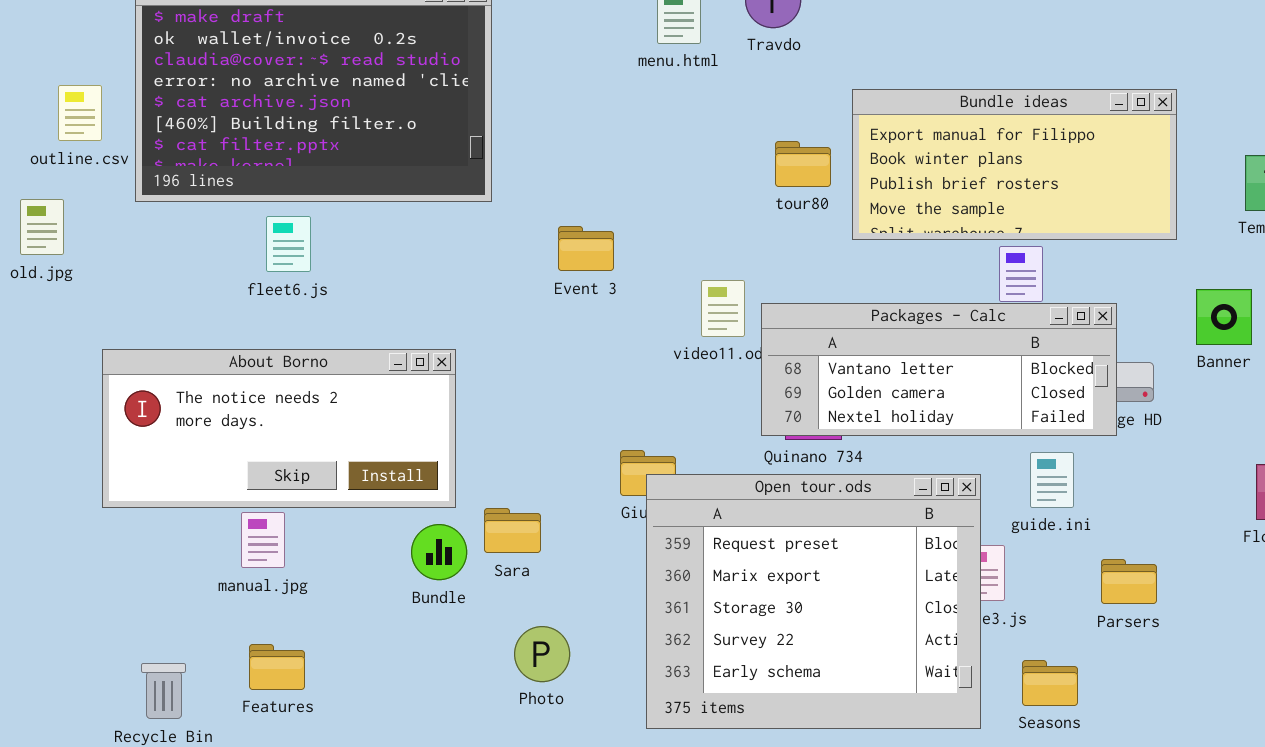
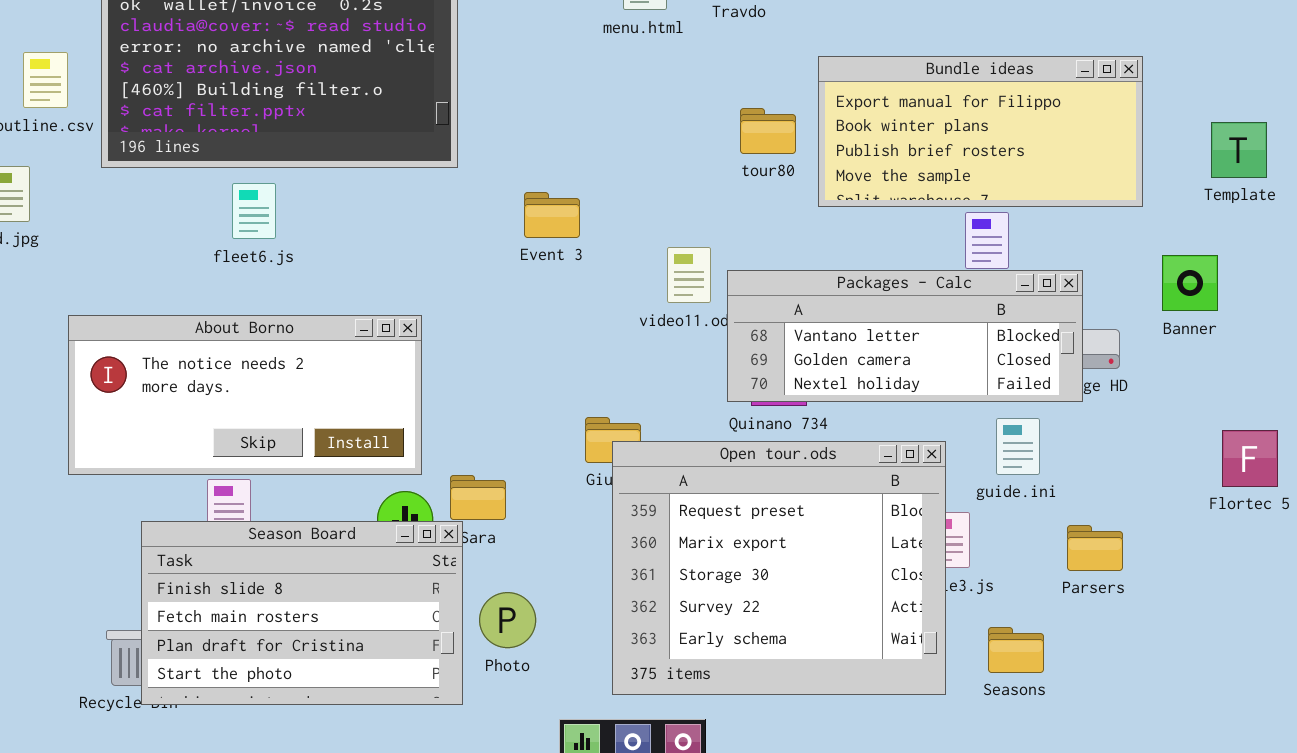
Season Board: none -> [141,521,463,705], opened

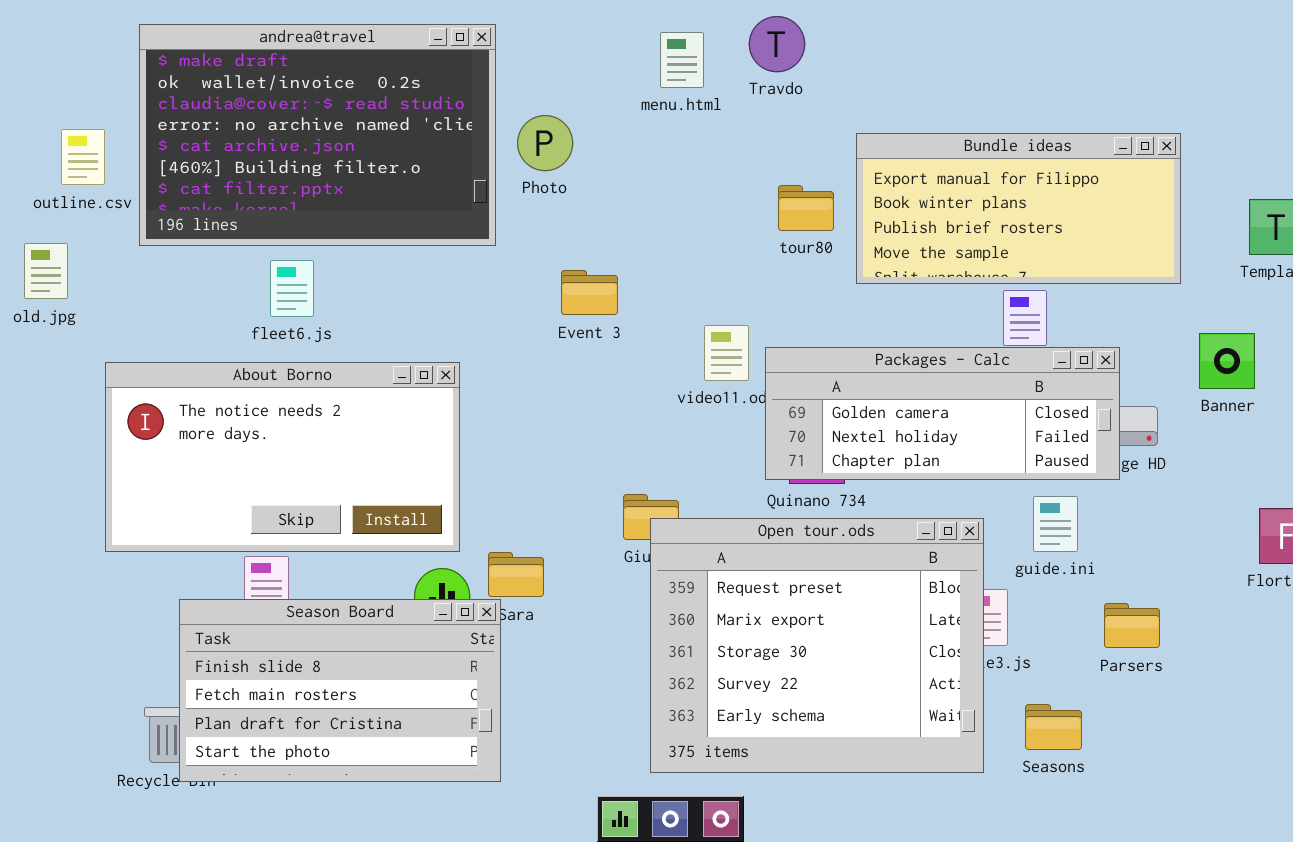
Packages - Calc: [727,270,1083,402] -> [765,347,1120,480], scrolled down 1 row
About Borno: [68,315,422,475] -> [105,362,460,552], resized
Photo: [479,592,536,648] -> [517,115,573,171], moved

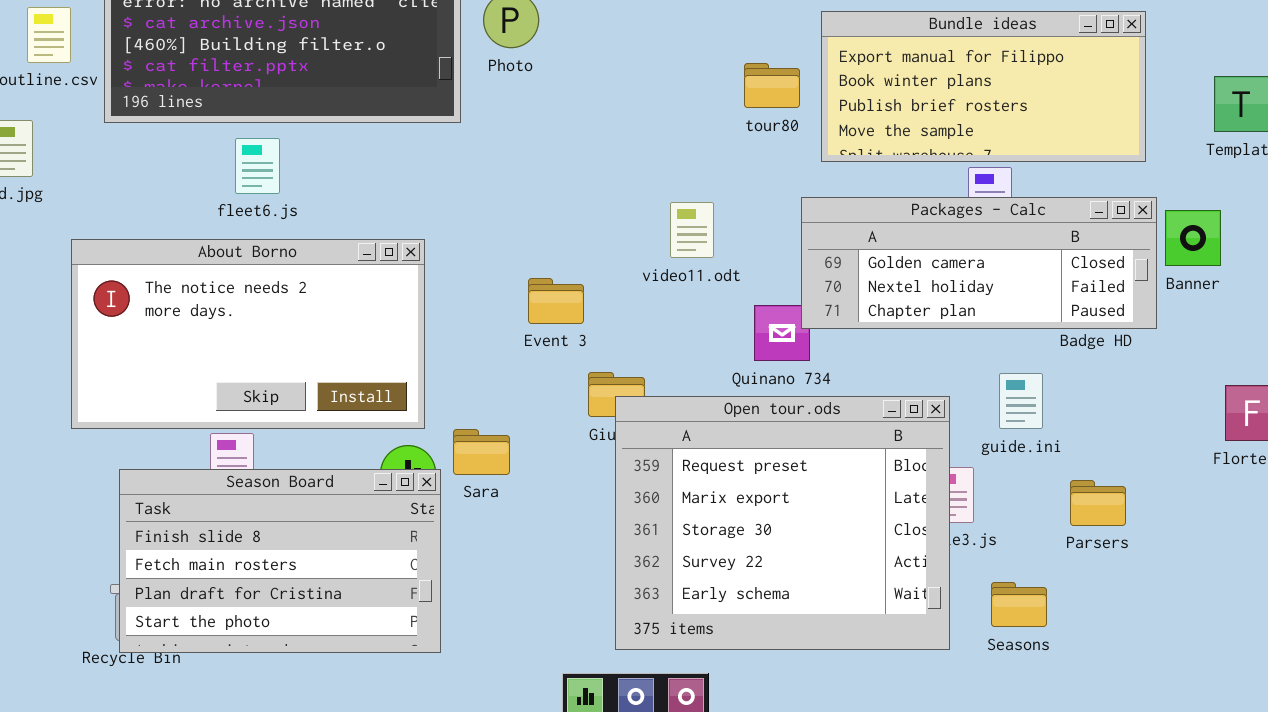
Event 3: [561,270,618,315] -> [528,278,584,324], moved
Packages - Calc: [765,347,1120,480] -> [801,197,1157,329], moved
Season Board: [179,599,501,782] -> [119,469,441,653], moved

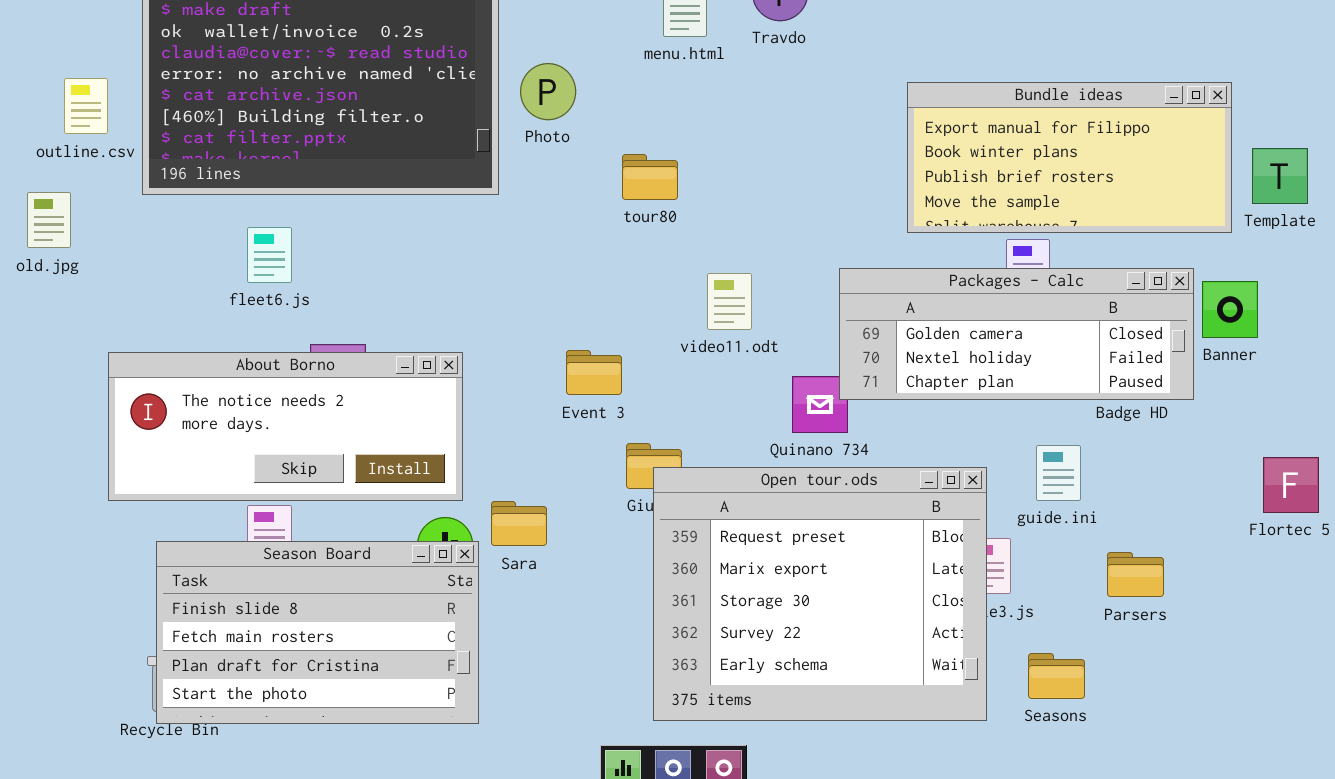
Bundle ideas: [821,11,1146,162] -> [907,82,1232,233], moved
tour80: [744,63,800,108] -> [622,154,678,200], moved
fleet6.js: [235,138,280,194] -> [247,227,292,283], moved
About Borno: [71,239,425,429] -> [108,352,463,501], resized

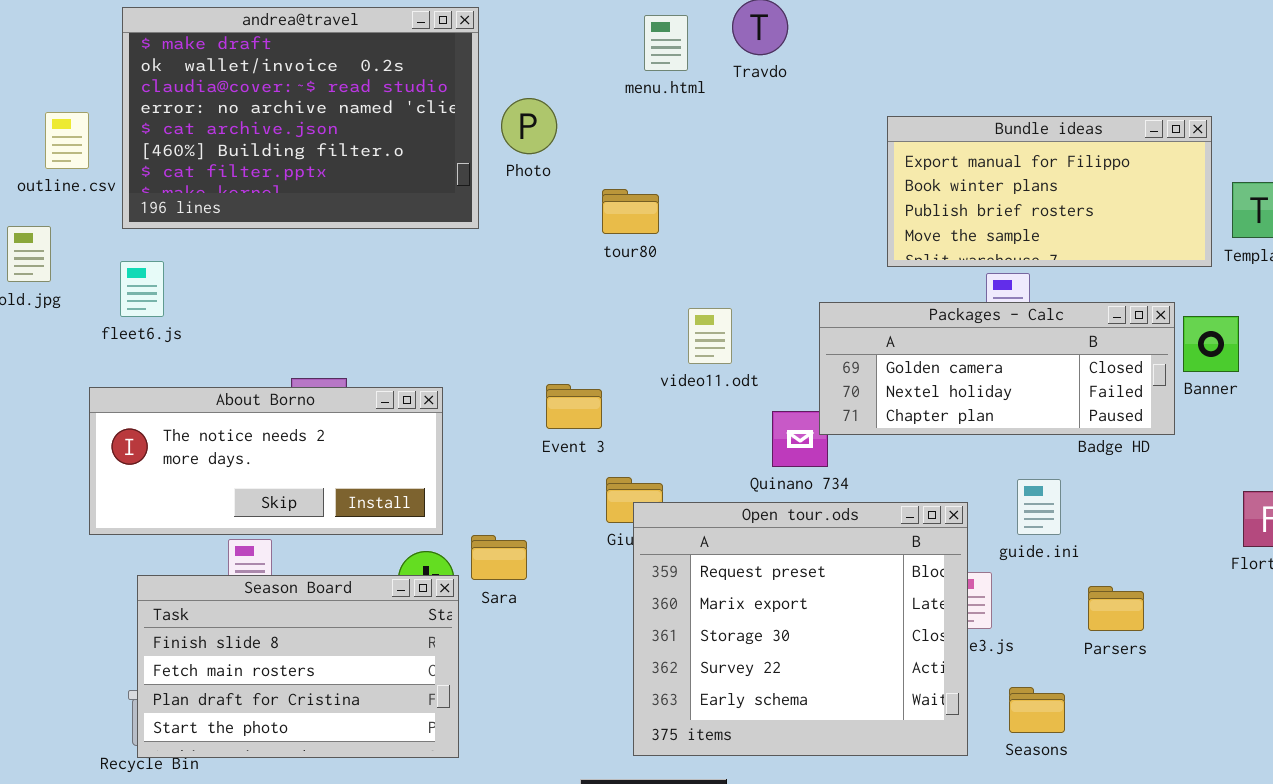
fleet6.js: [247,227,292,283] -> [120,261,164,317], moved

